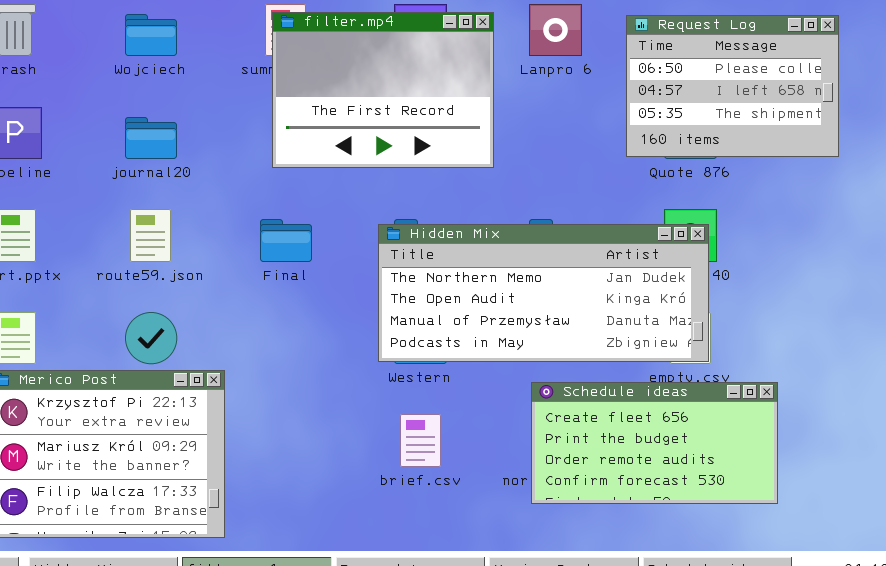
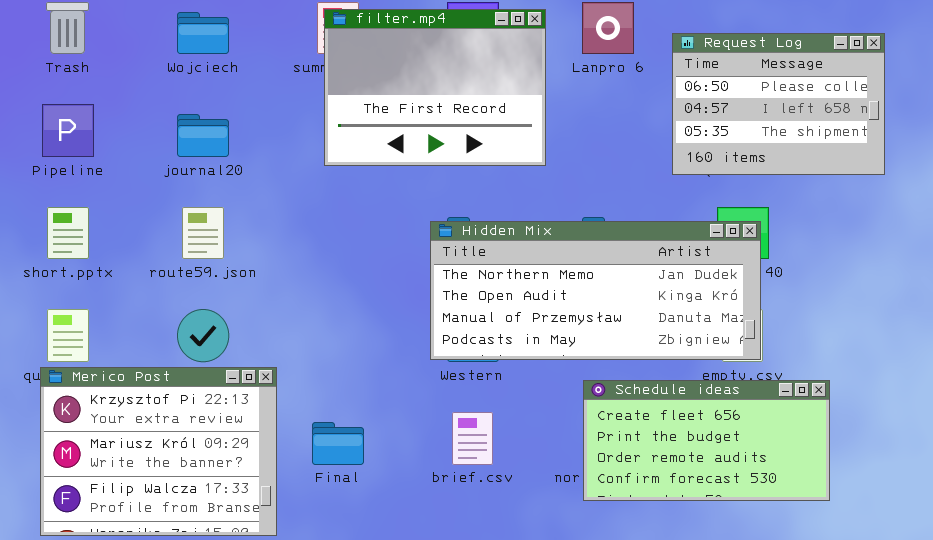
Request Log: [626,15,839,157] -> [672,33,885,175], moved
Final: [260,219,312,262] -> [312,422,364,465], moved

